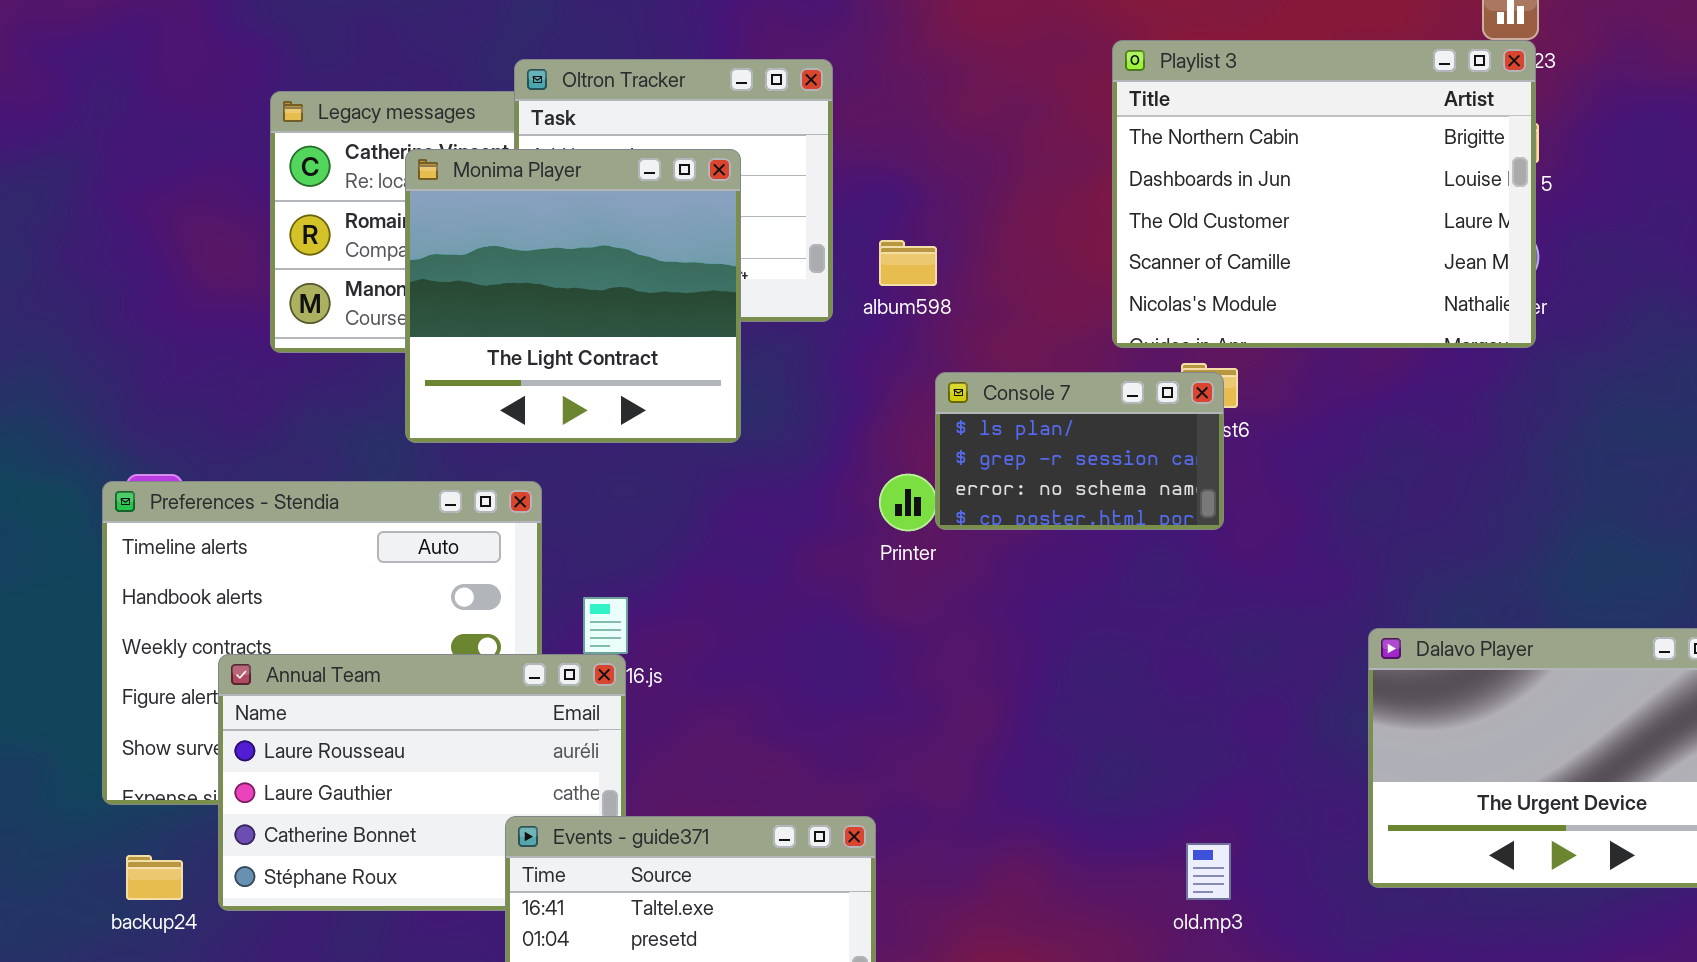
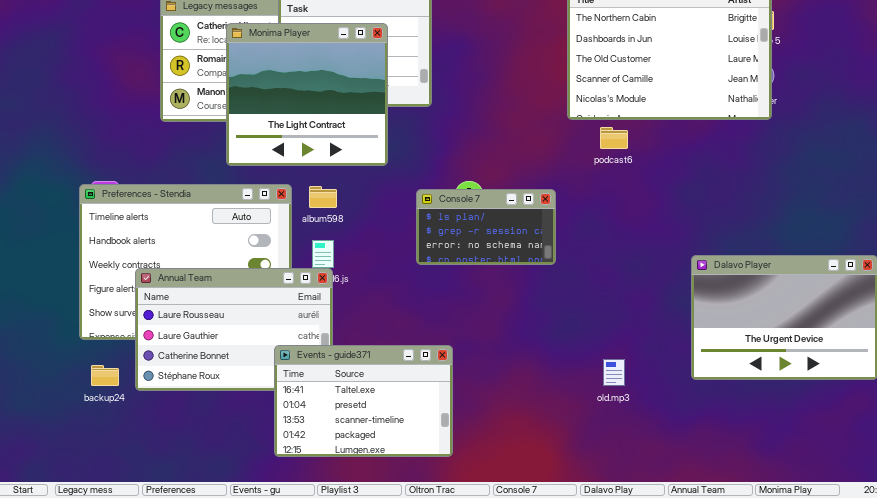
album598: [879,240,937,286] -> [309,186,337,208], moved
Console 7: [935,372,1224,530] -> [416,189,556,265], moved

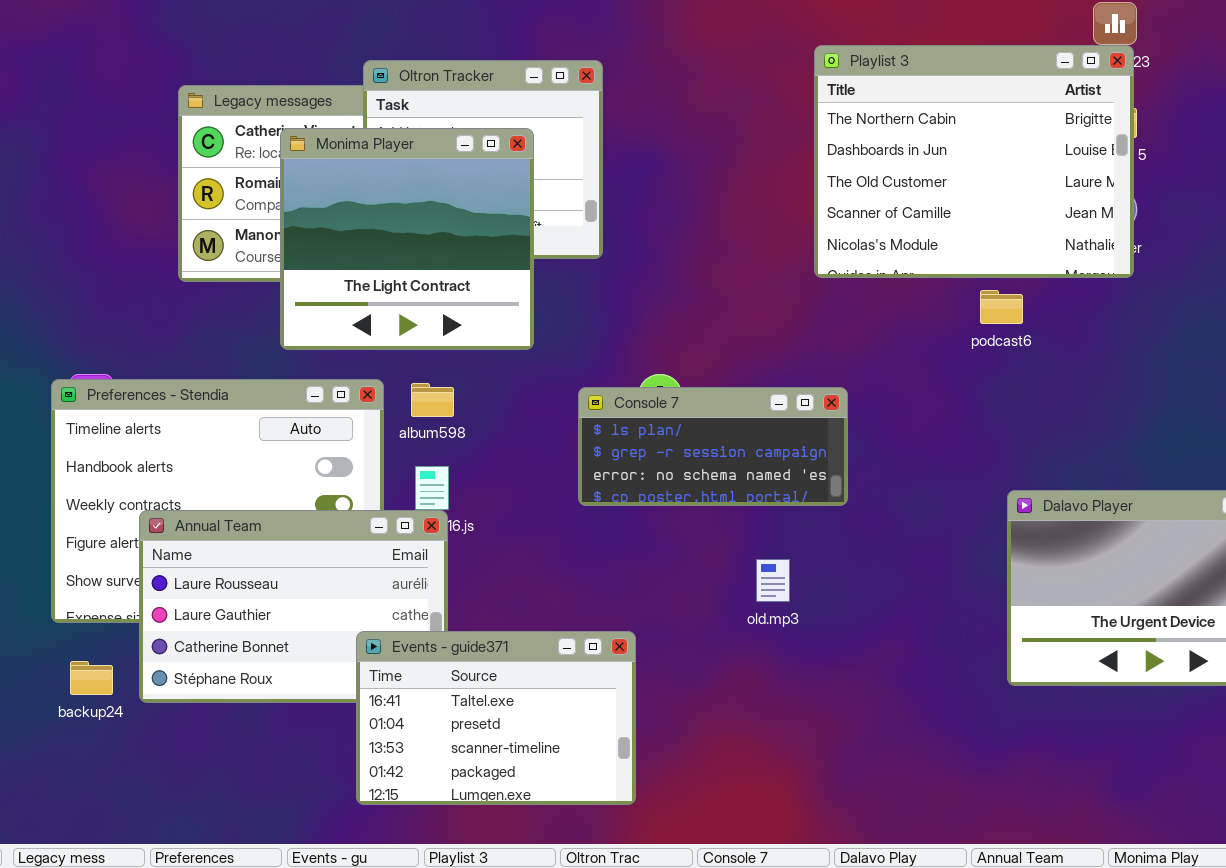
podcast6: [600,127,628,149] -> [980,290,1023,324], moved
Console 7: [416,189,556,265] -> [578,387,848,506], resized
old.mp3: [603,359,625,386] -> [756,559,790,602], moved

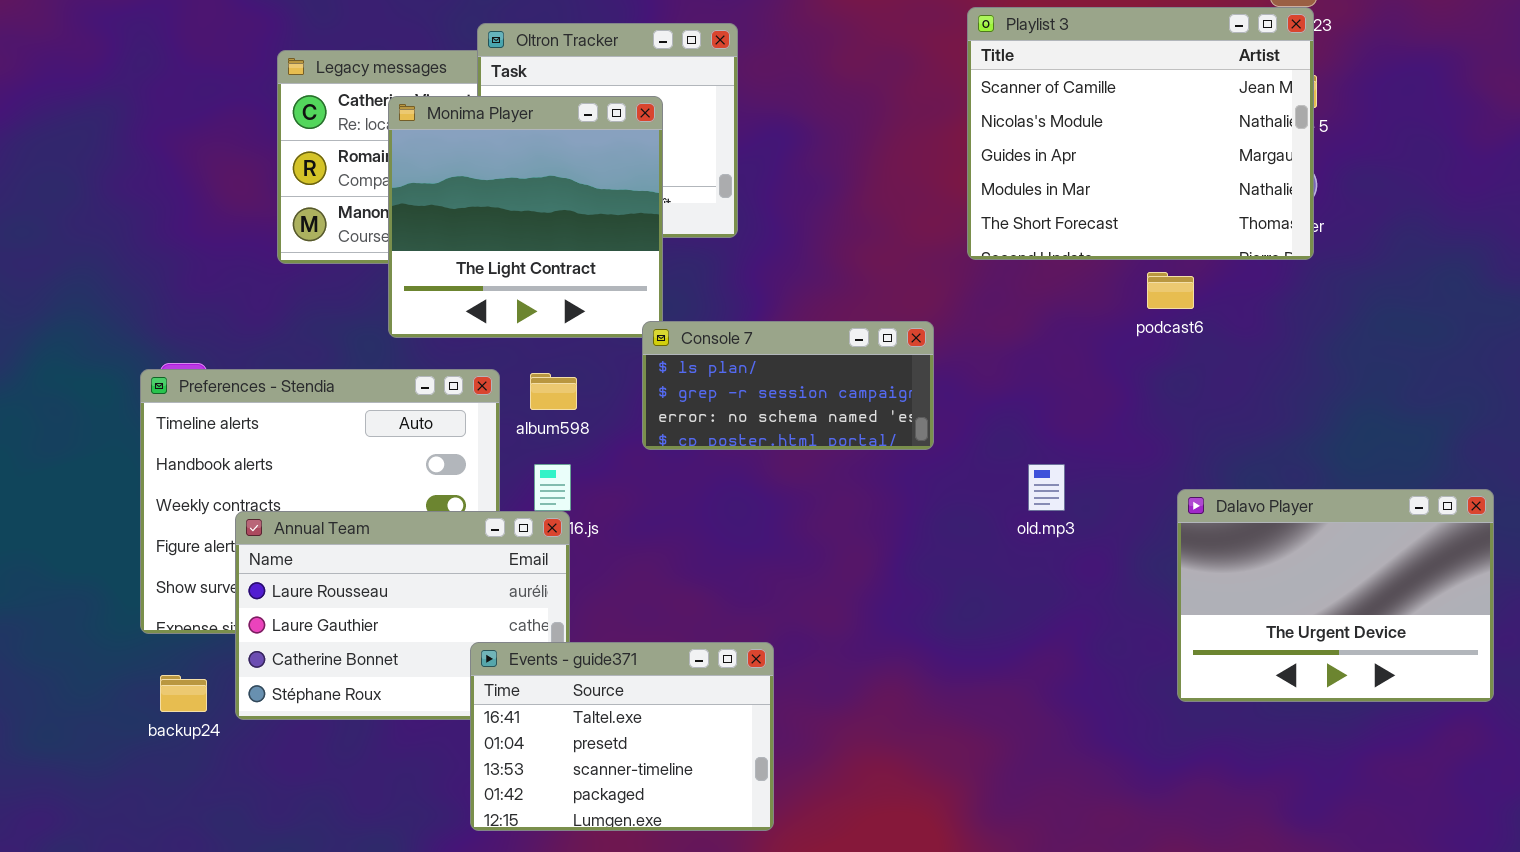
Playlist 3: [814,45,1134,278] -> [967,7,1314,260], scrolled down 3 rows
Console 7: [578,387,848,506] -> [642,321,934,450], moved
old.mp3: [756,559,790,602] -> [1028,464,1065,511], moved

